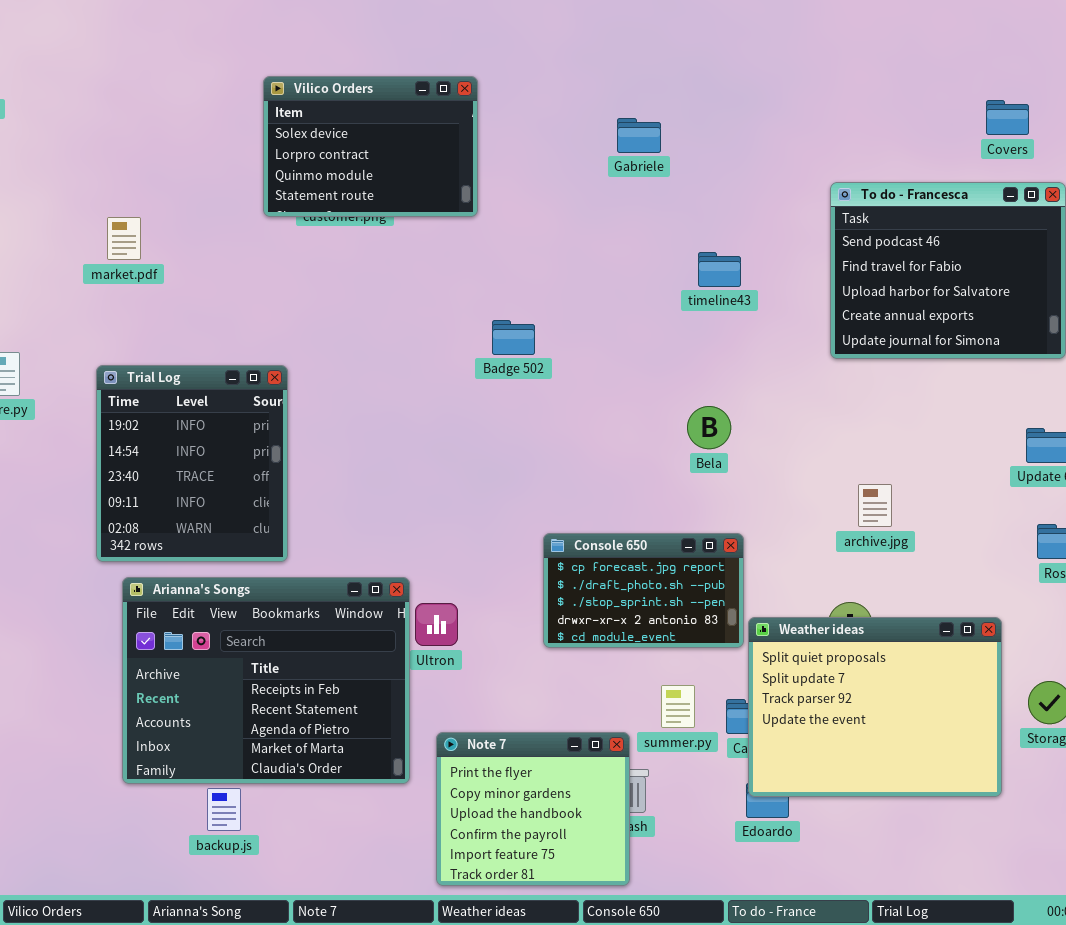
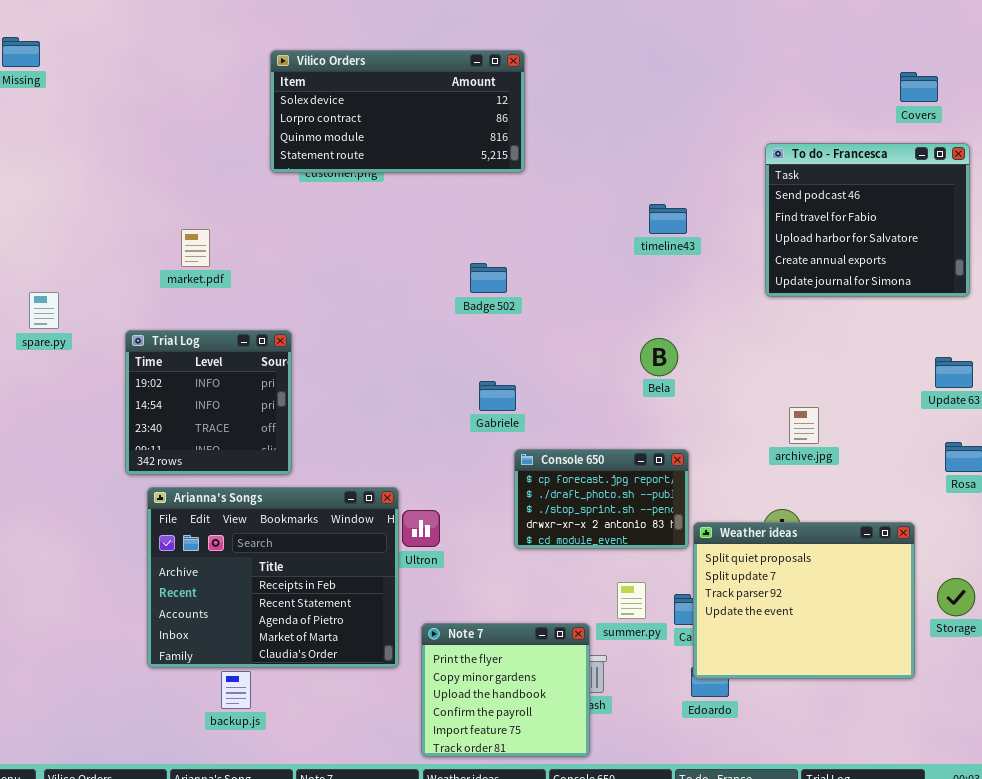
Vilico Orders: [263,76,478,217] -> [270,50,525,173], resized
Gabriele: [617,118,661,153] -> [479,381,516,411], moved
market.pdf: [107,217,141,260] -> [181,229,210,267], moved
Trial Log: [96,365,288,562] -> [125,330,292,475], resized

